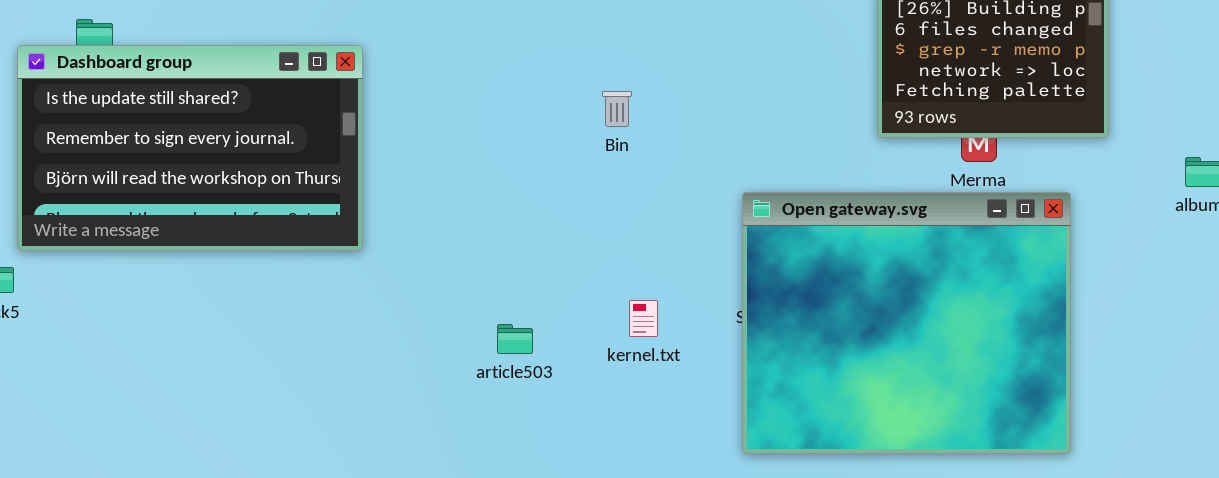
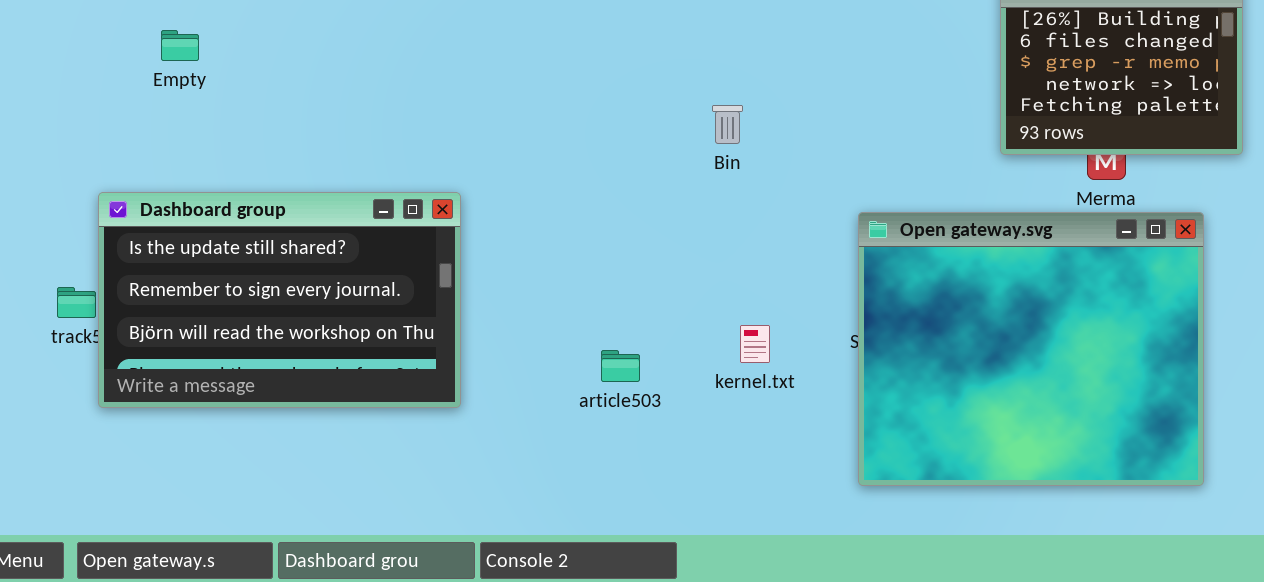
Dashboard group: [17,45,363,251] -> [98,192,461,408], moved

